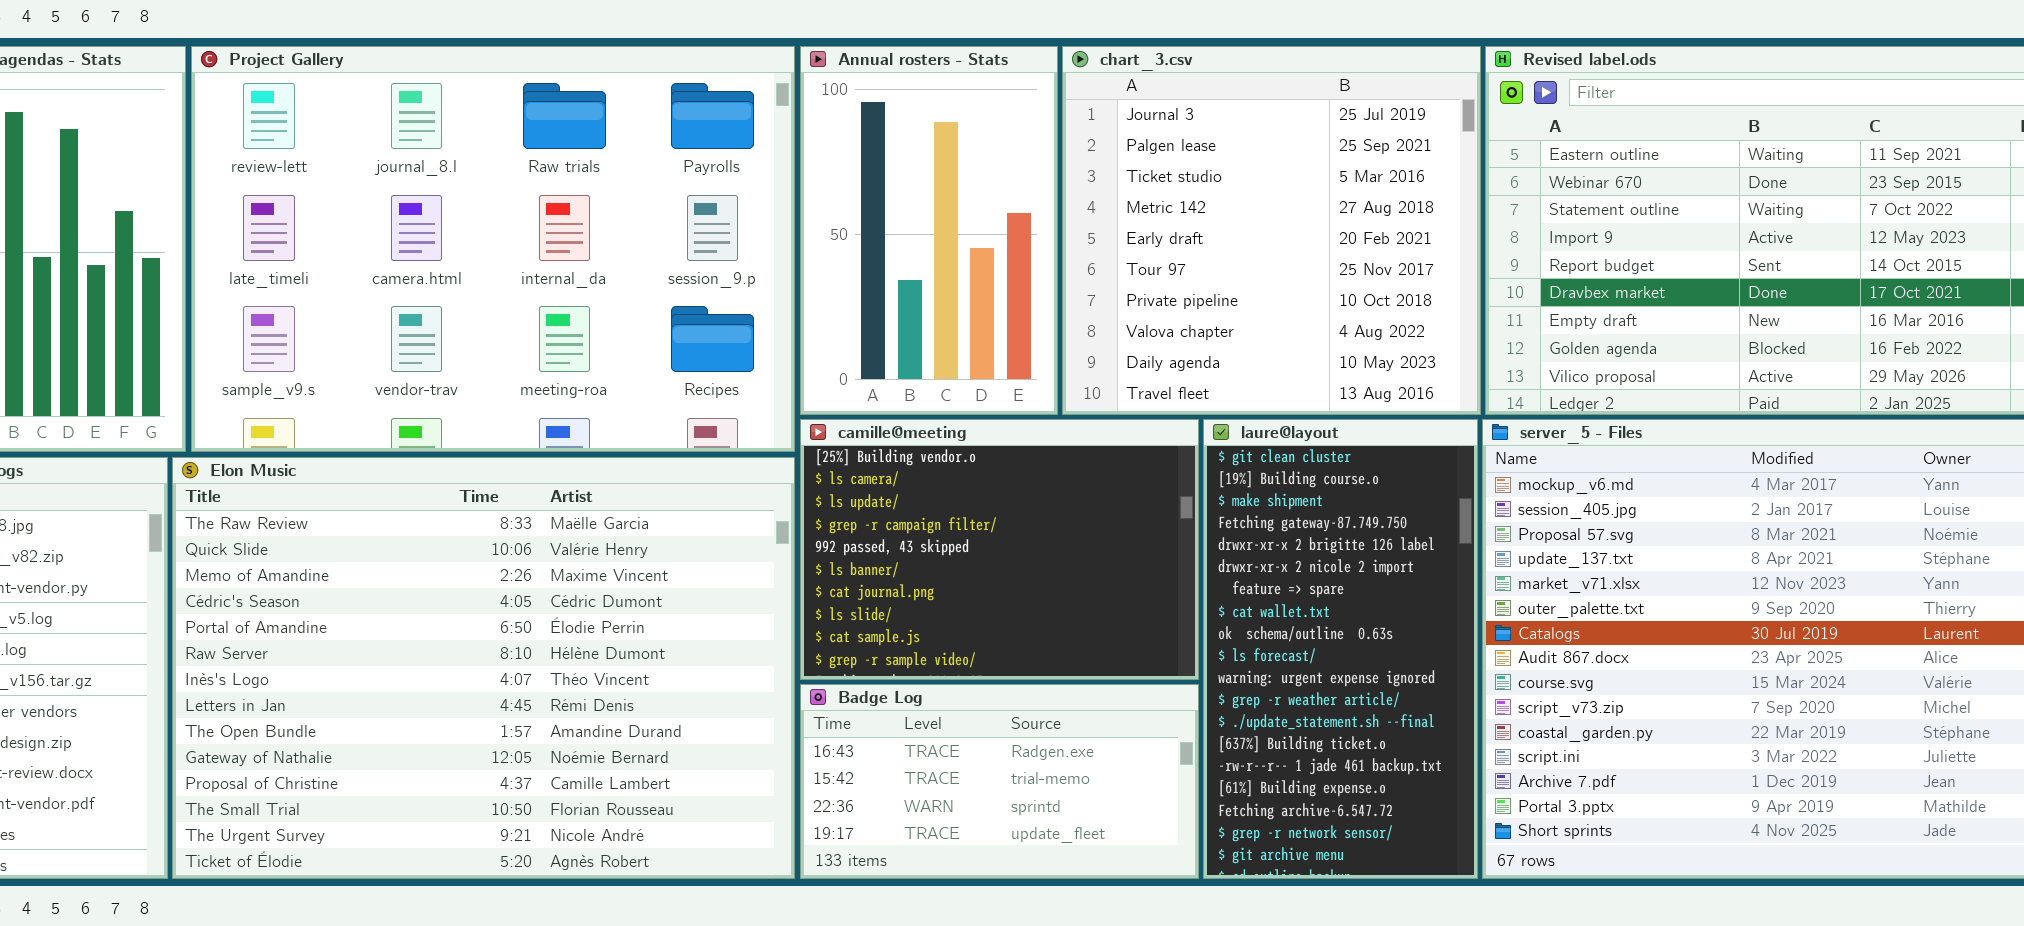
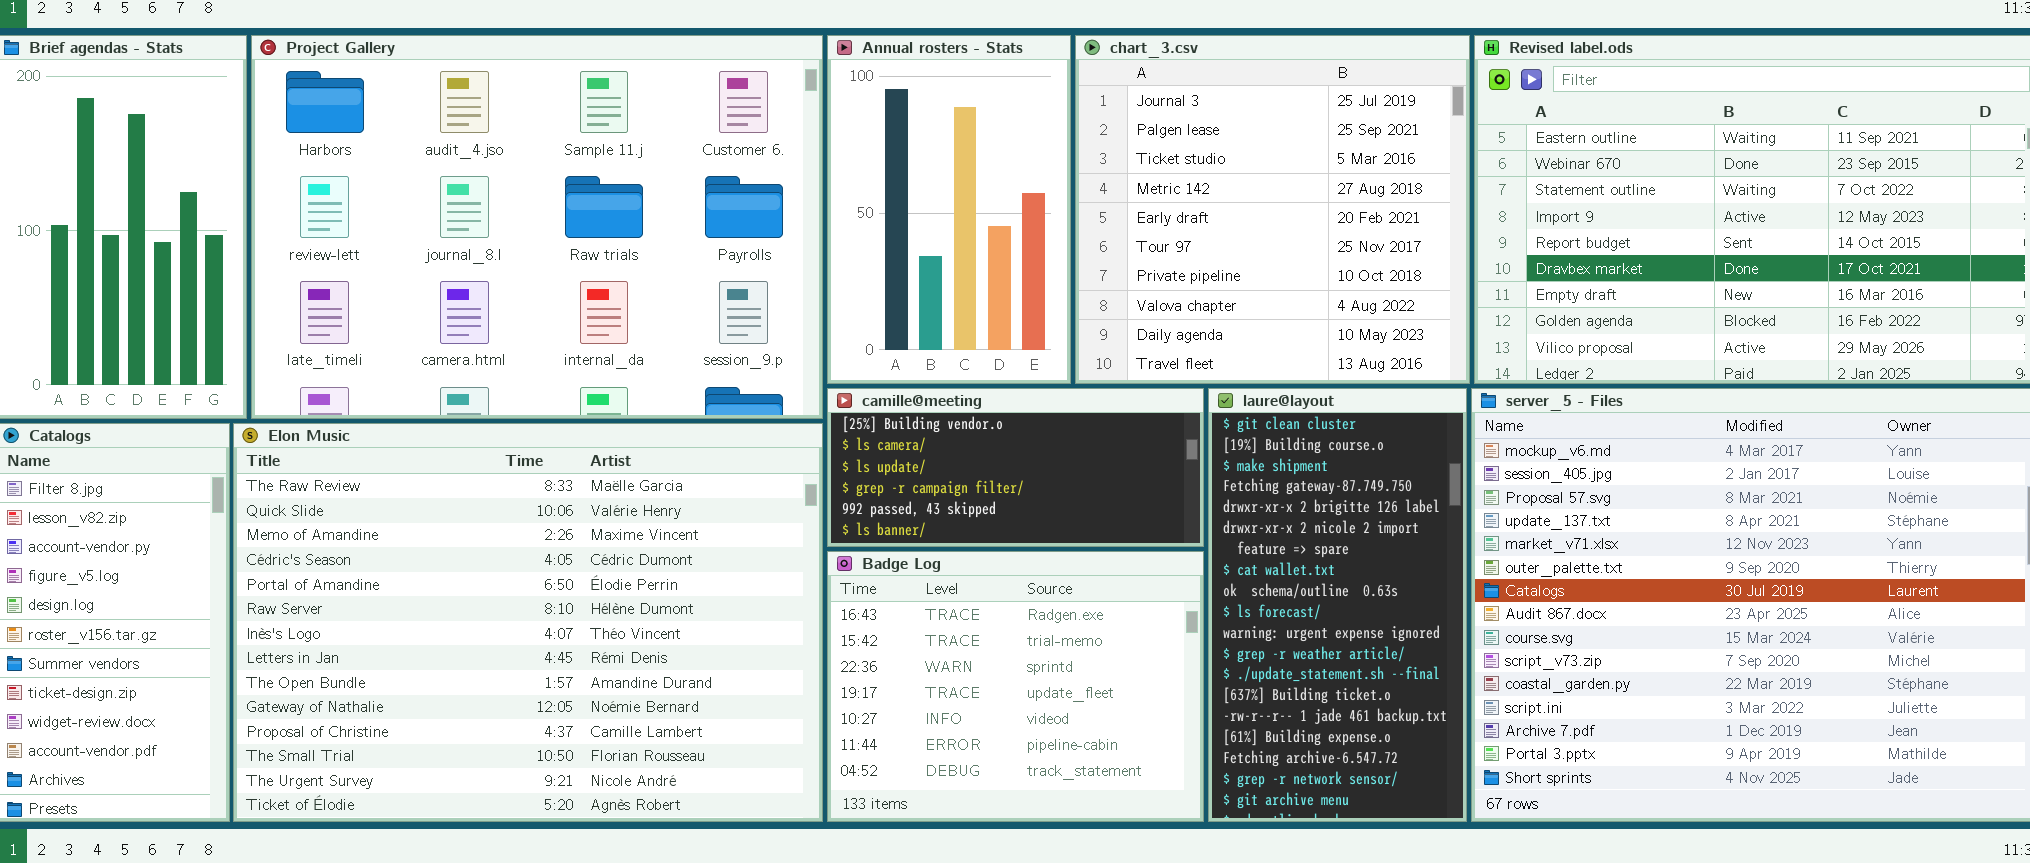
Project Gallery: [191,46,795,452] -> [251,35,823,419], scrolled up 1 row
camille@meeting: [800,419,1199,680] -> [827,388,1204,547], resized
Badge Log: [800,684,1199,879] -> [827,551,1204,822], resized

